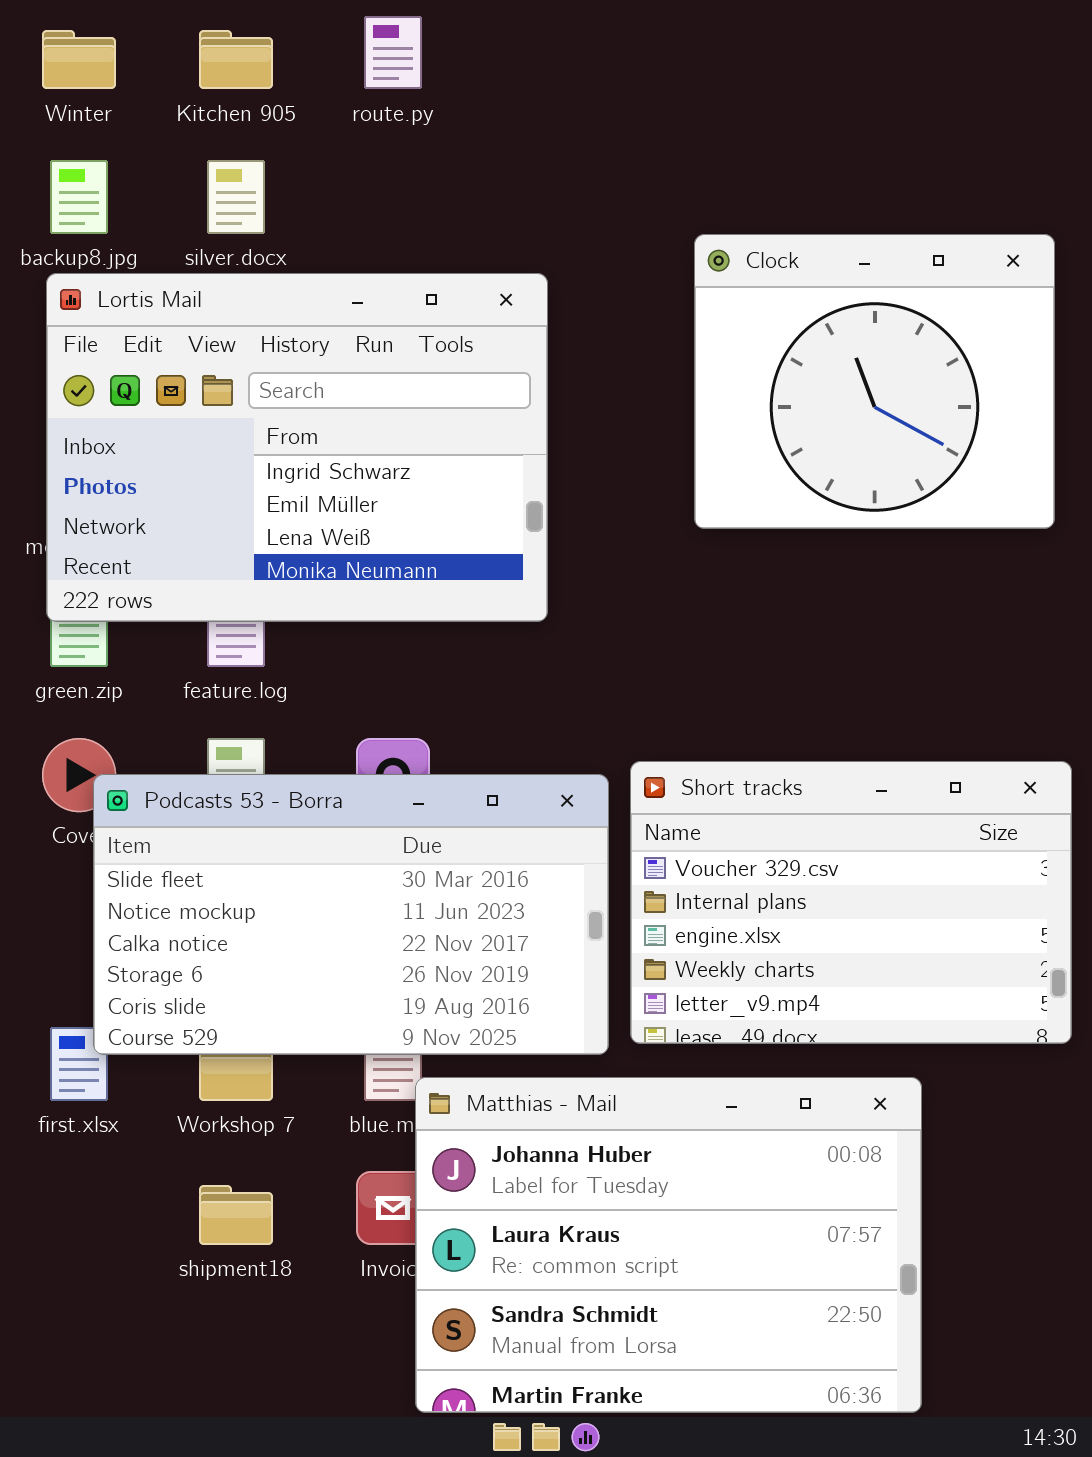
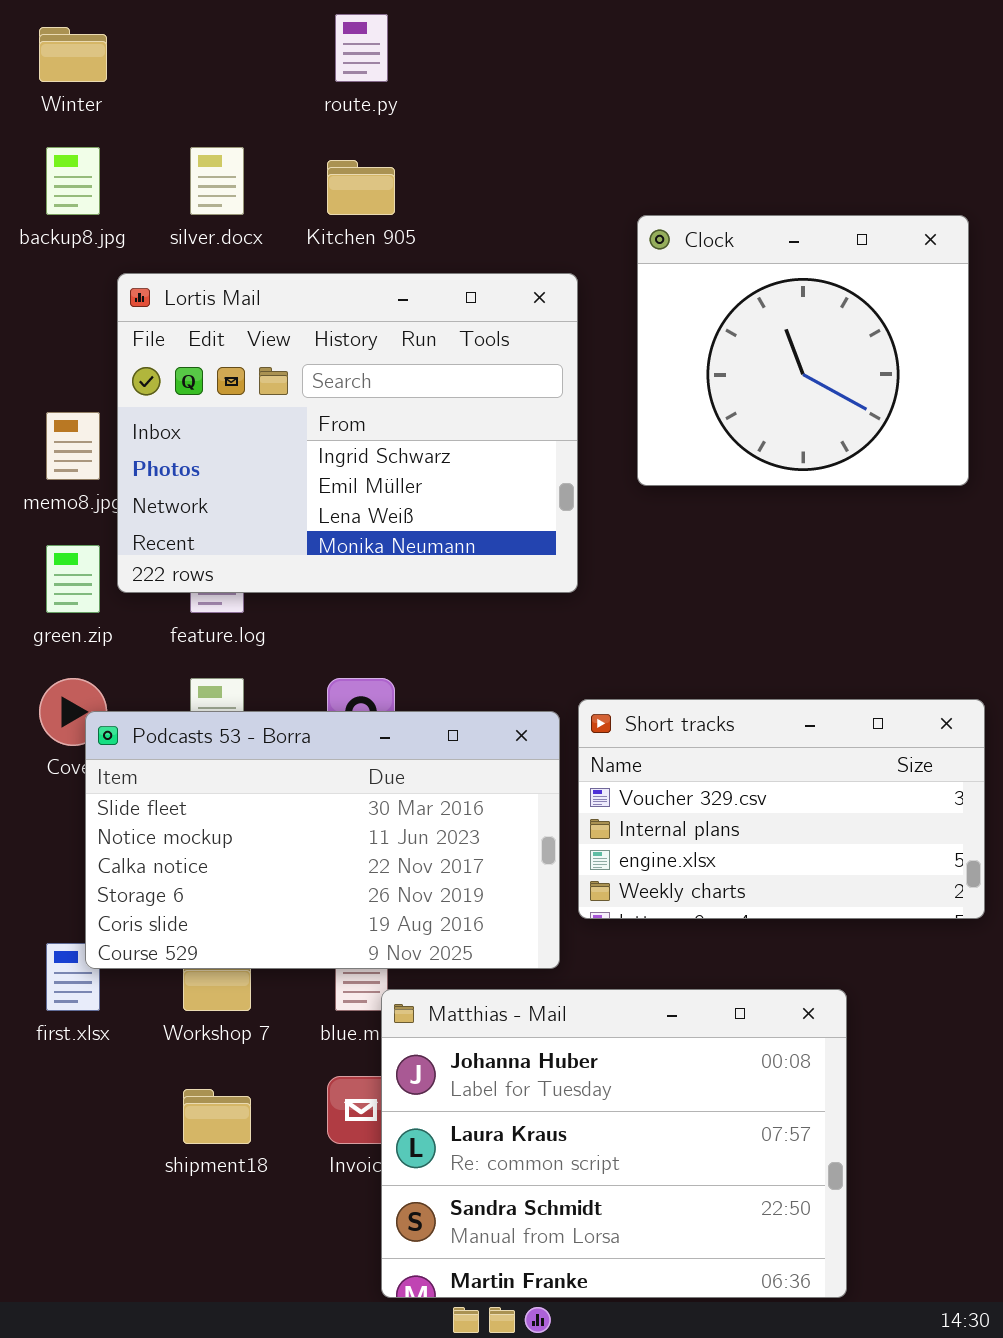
Kitchen 905: [199,30,273,89] -> [327,160,395,215], moved
Lortis Mail: [46,273,548,622] -> [117,273,578,593], moved
Short tracks: [630,761,1072,1044] -> [578,699,985,919], resized

